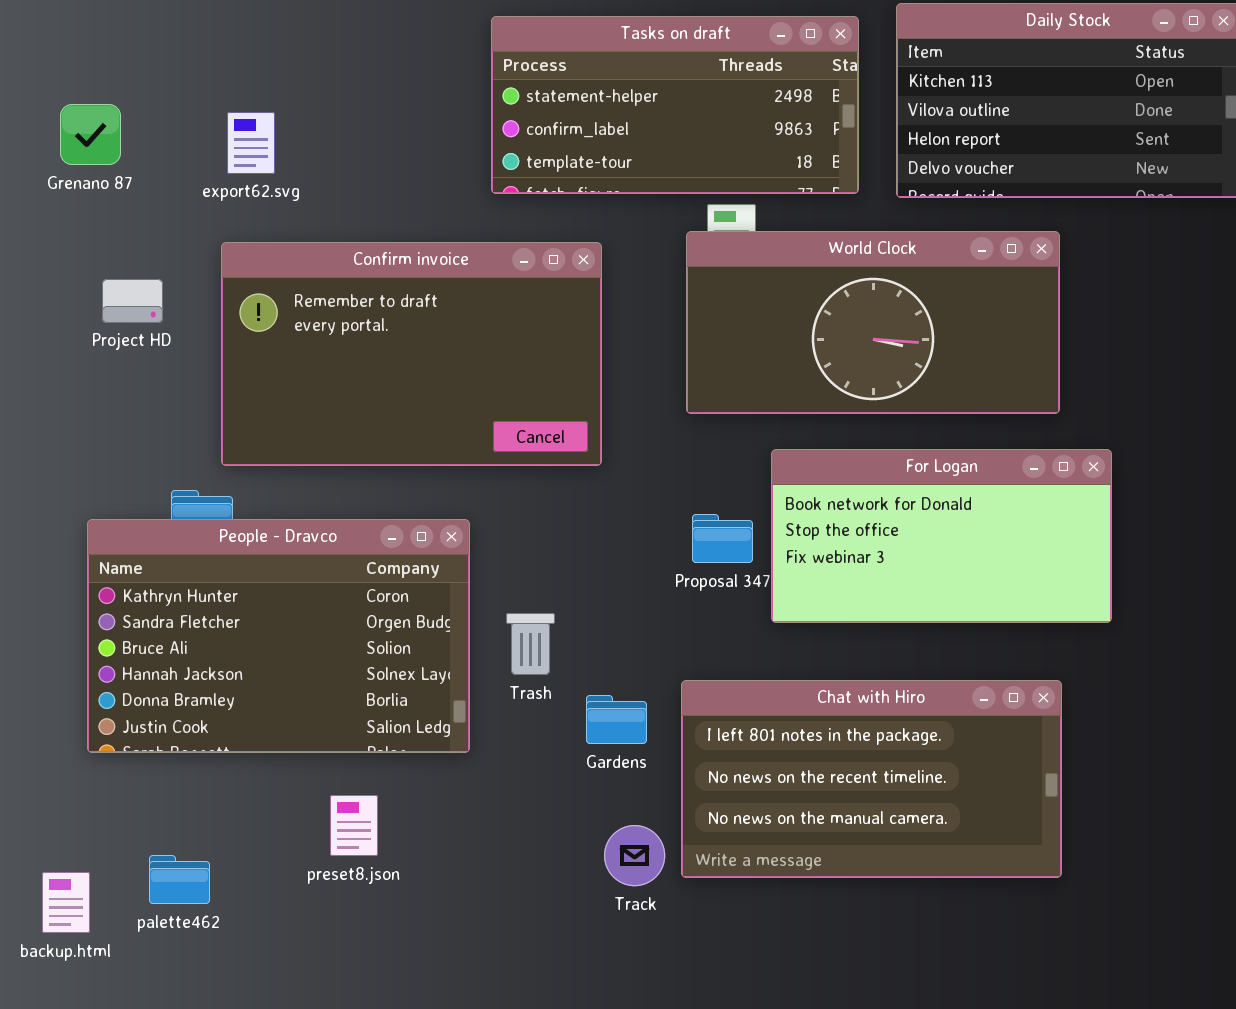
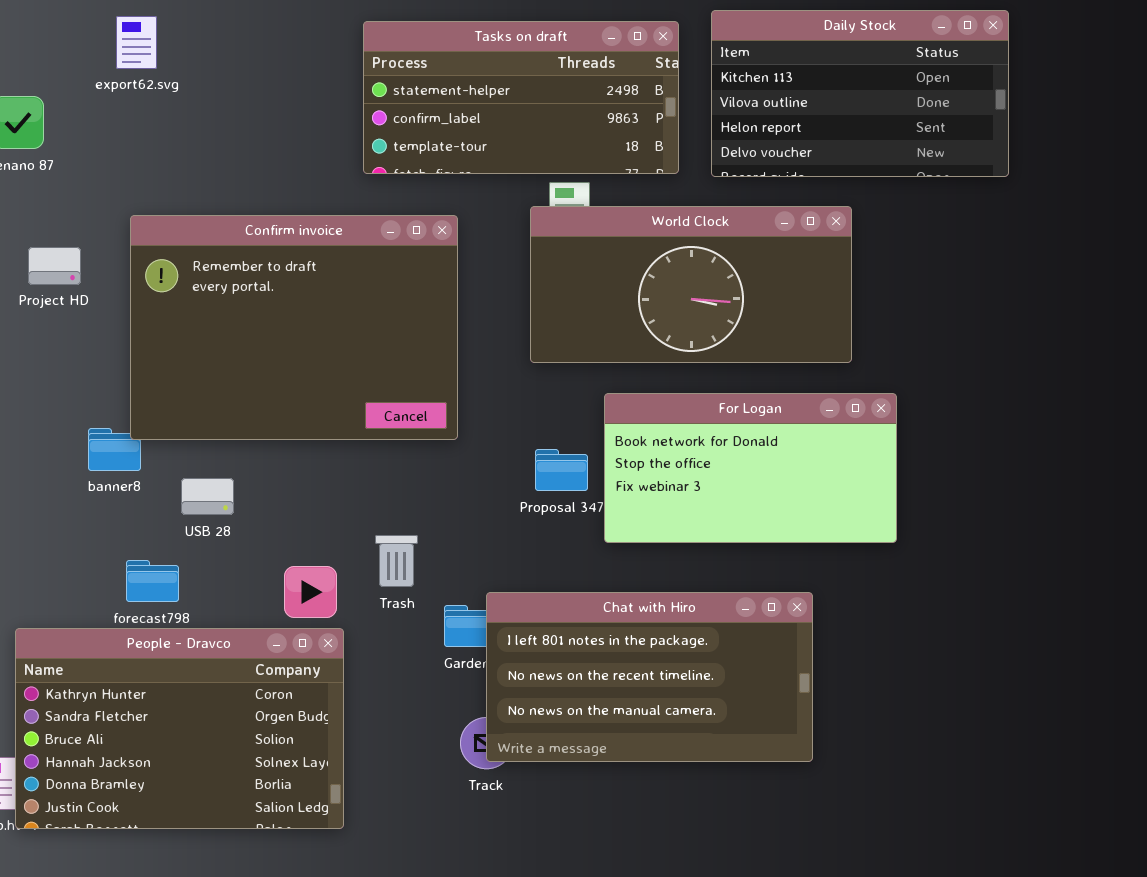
export62.svg: [227,112,275,174] -> [116,16,157,69], moved
Confirm invoice: [221,242,602,466] -> [130,215,458,440], resized
People - Dravco: [87,519,470,753] -> [15,628,344,829], moved
Chat with Hiro: [681,680,1062,878] -> [486,592,813,762], moved

